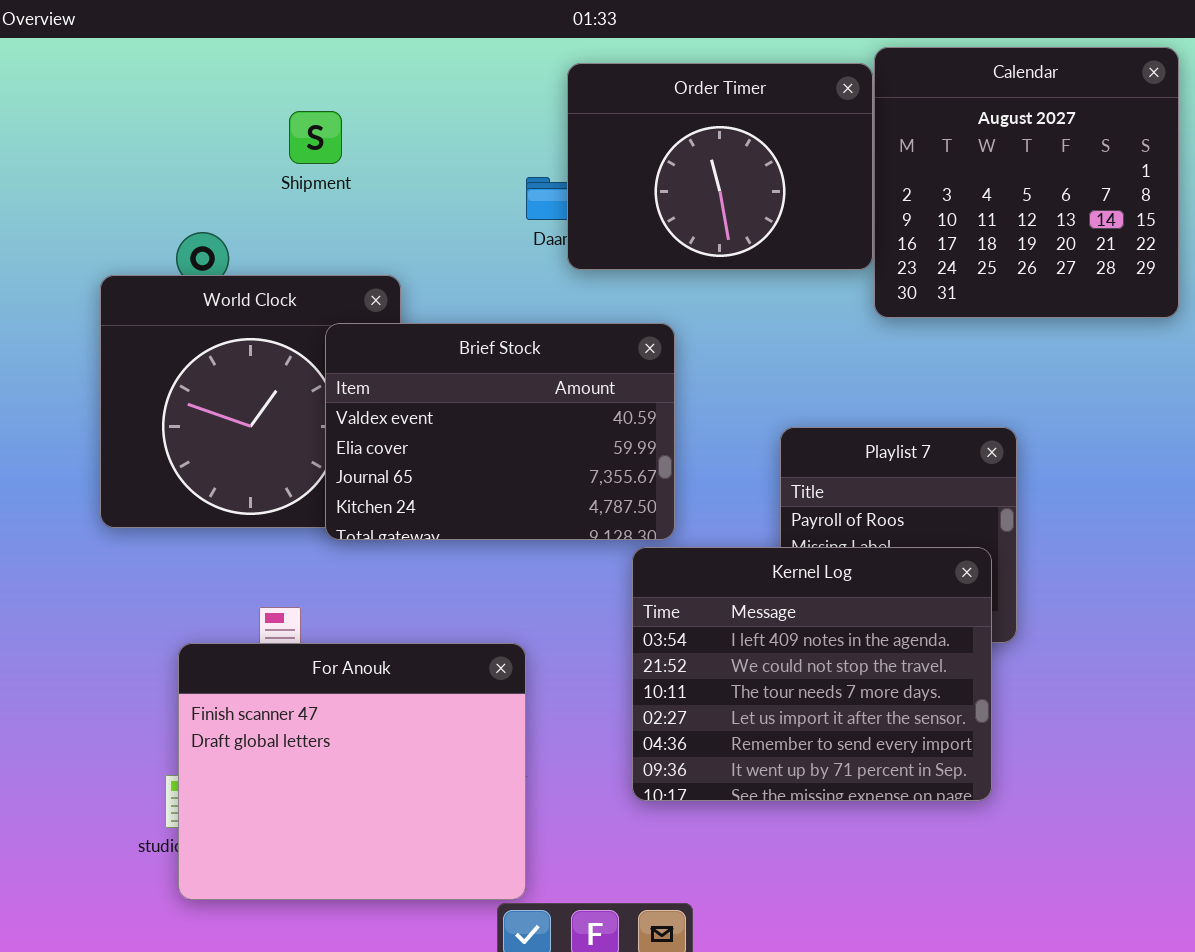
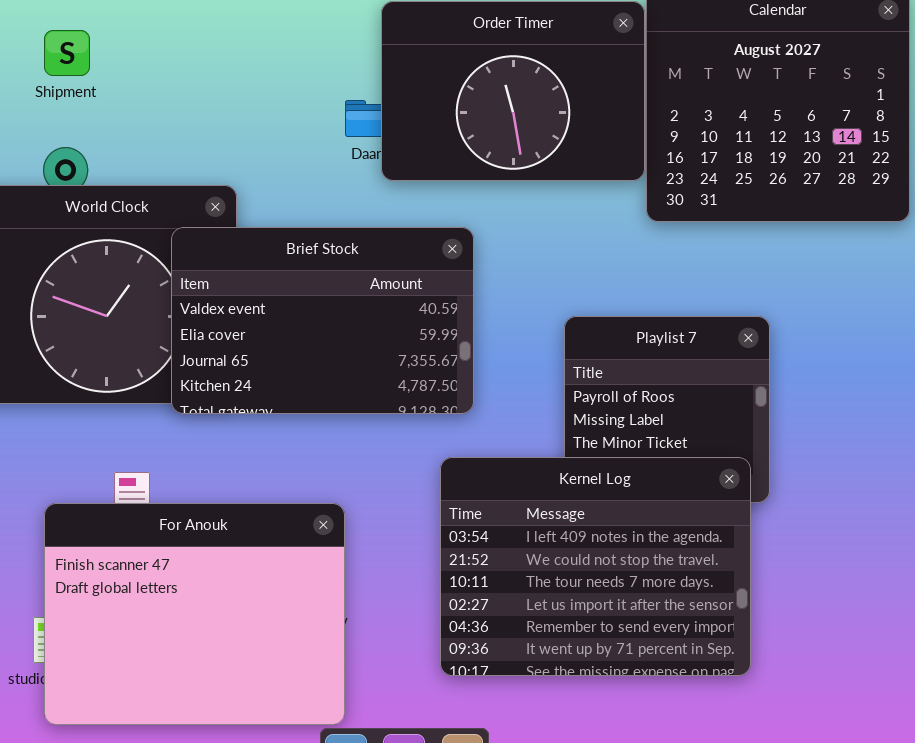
Shipment: [289,111,342,164] -> [44,30,90,76], moved
Kernel Log: [632,547,992,801] -> [440,457,751,676], moved

